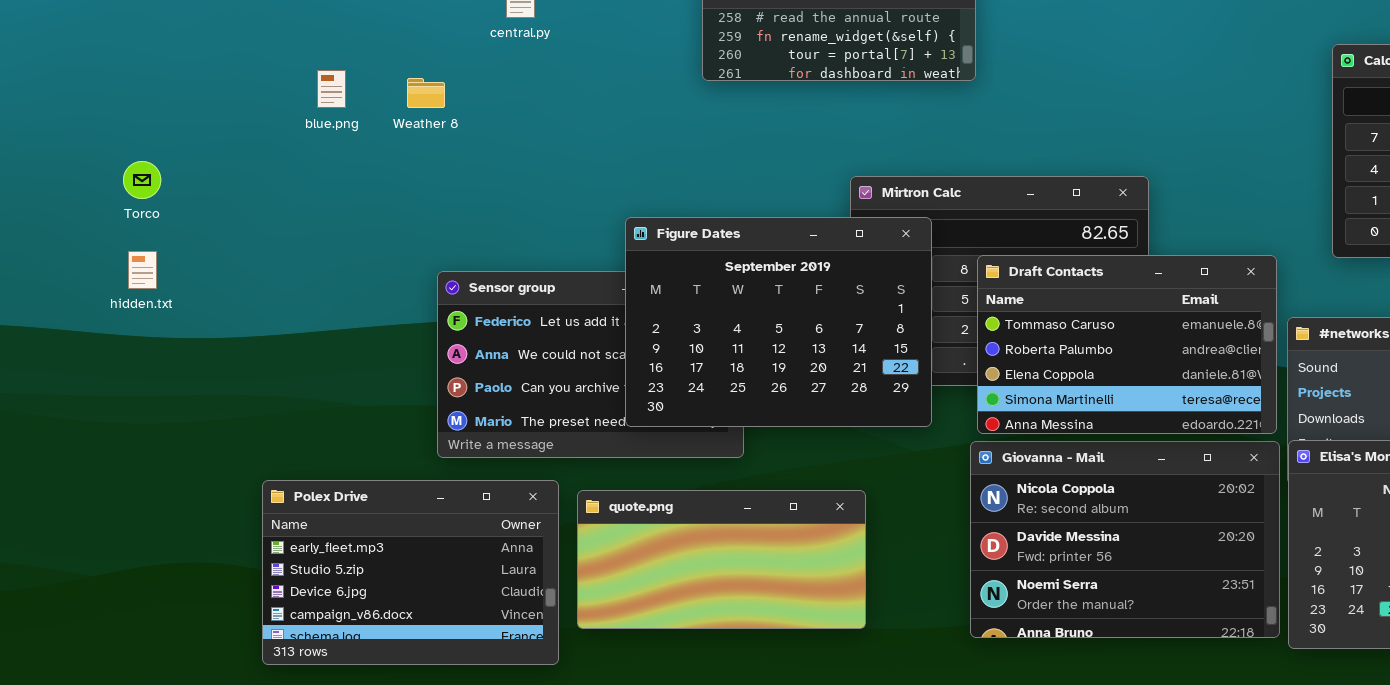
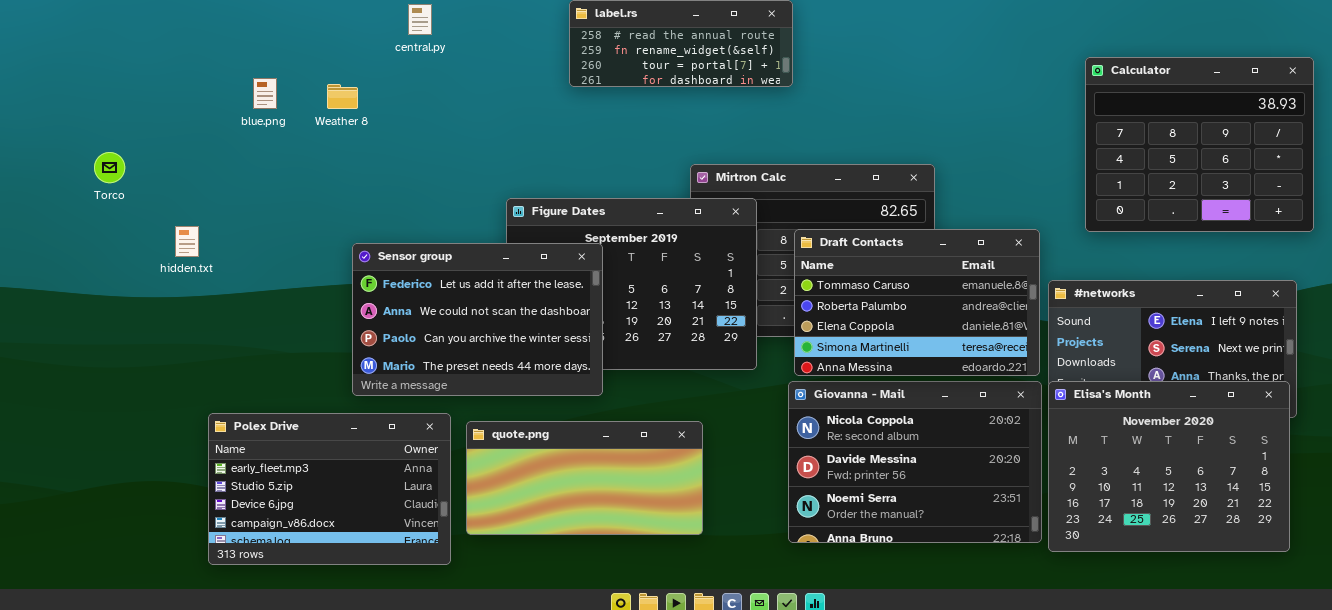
hidden.txt: [128,251,157,289] -> [175,226,199,257], moved
Sensor group: [437,271,744,458] -> [352,243,603,396], raised

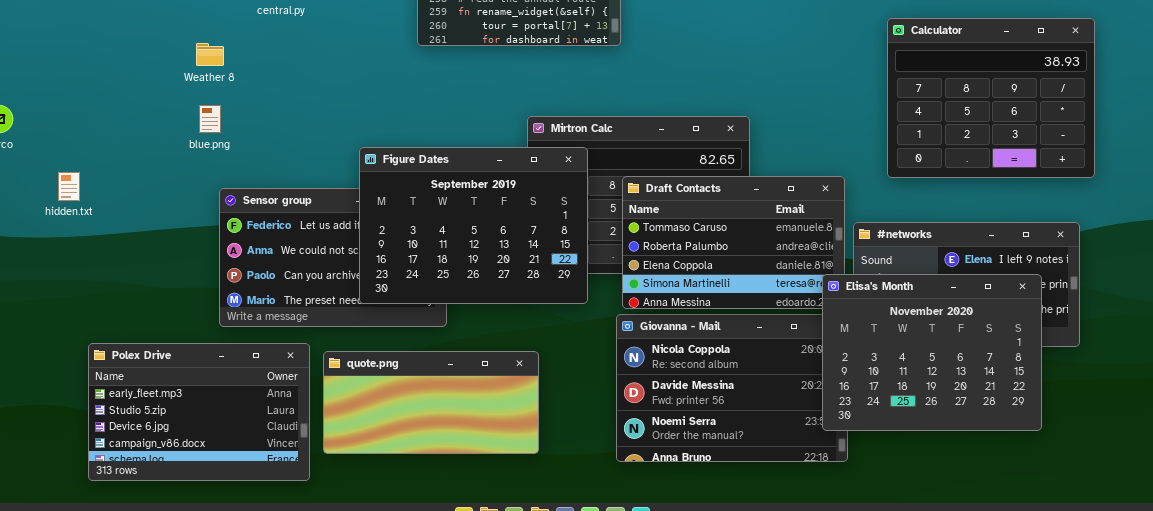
blue.png: [253,78,277,109] -> [199,105,221,133], moved
Figure Dates: [506,198,757,370] -> [359,147,588,304], raised
Elisa's Month: [1048,381,1290,552] -> [822,274,1042,431], moved

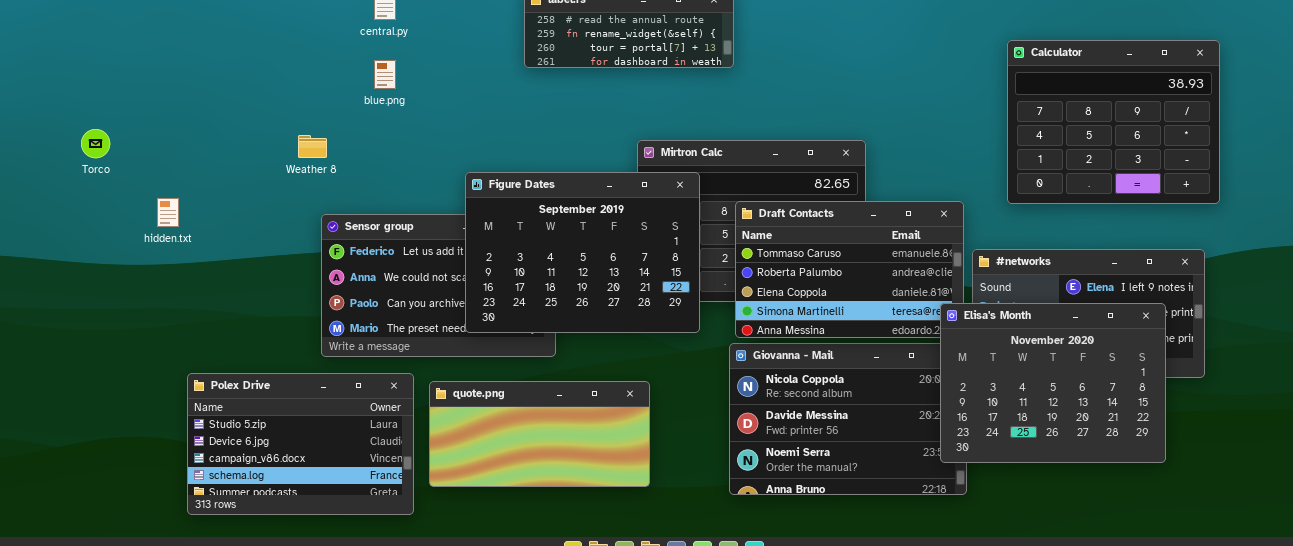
Weather 8: [196,43,224,66] -> [298,135,327,158], moved
blue.png: [199,105,221,133] -> [374,60,396,89], moved
Polex Drive: [88,343,310,481] -> [187,373,414,515], scrolled down 1 row

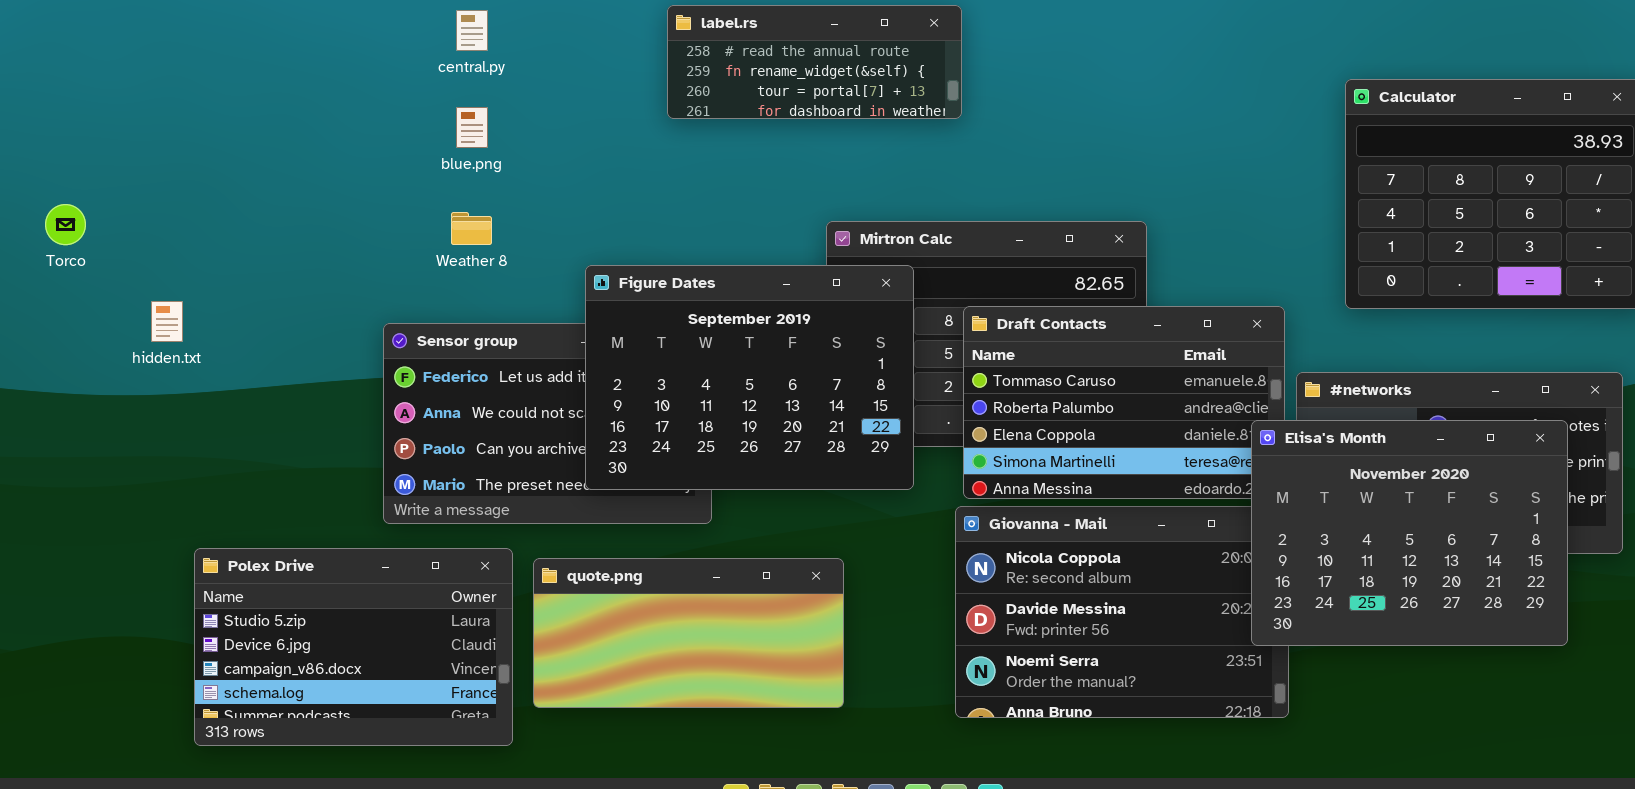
Weather 8: [298,135,327,158] -> [451,212,492,245], moved
Elisa's Month: [940,303,1166,463] -> [1251,420,1568,646], moved

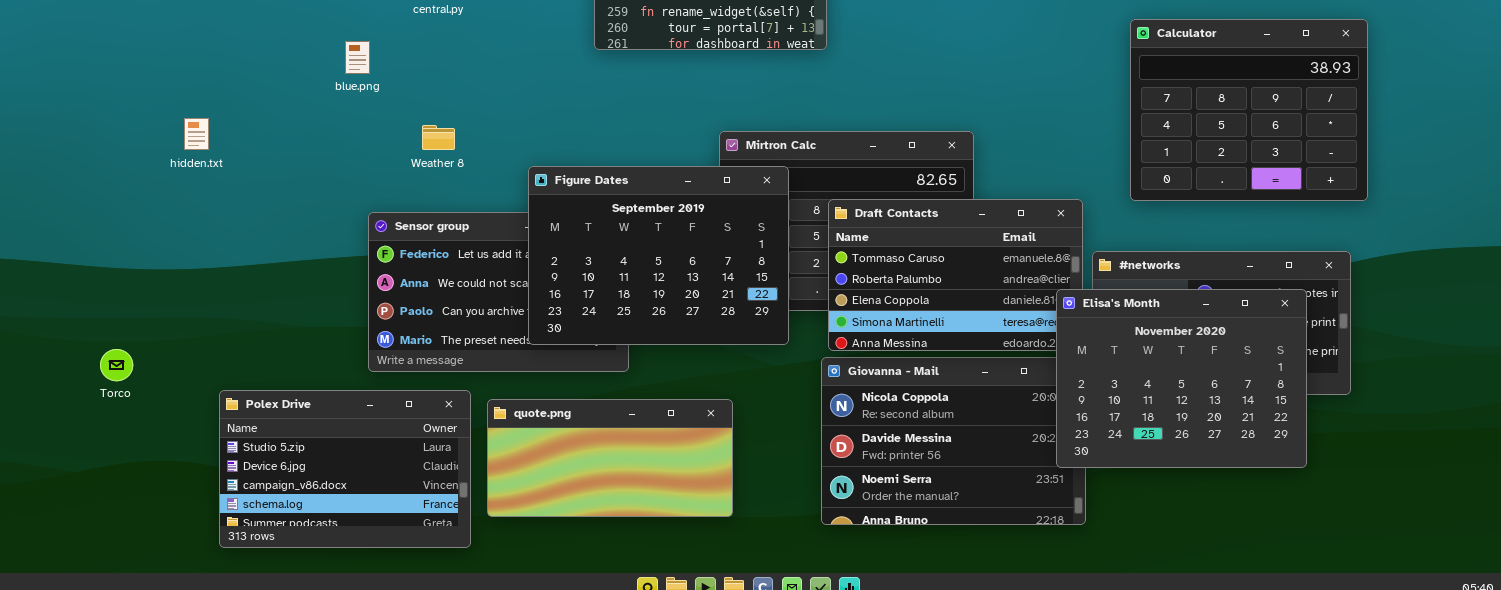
blue.png: [456,107,488,148] -> [345,41,370,74], moved
Torco: [45,204,86,245] -> [100,349,133,381], moved
hidden.txt: [151,301,183,342] -> [184,118,209,150], moved

